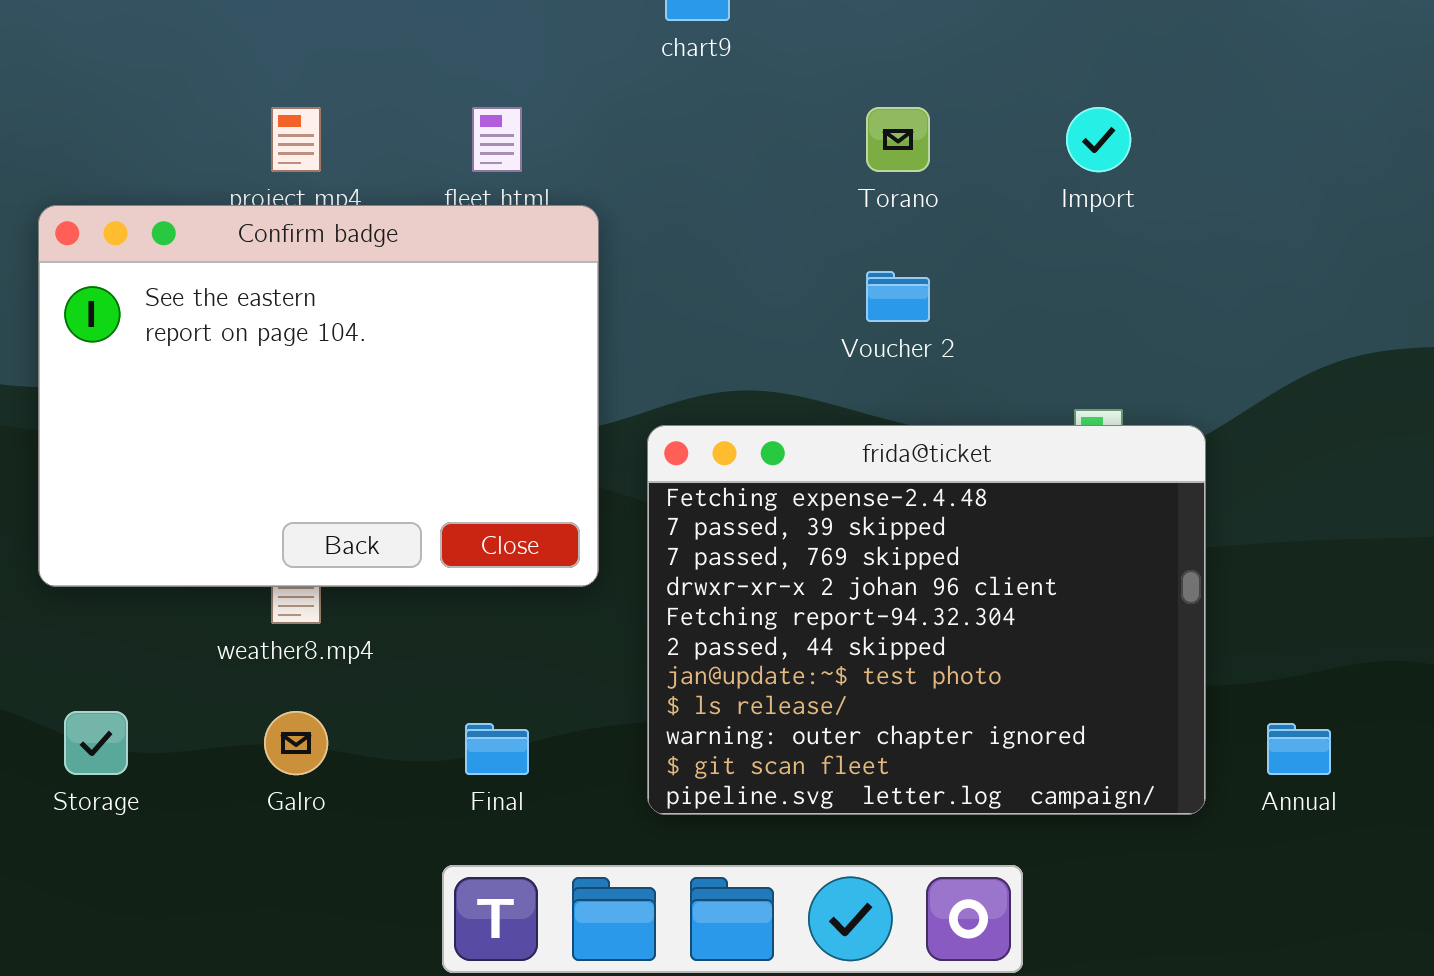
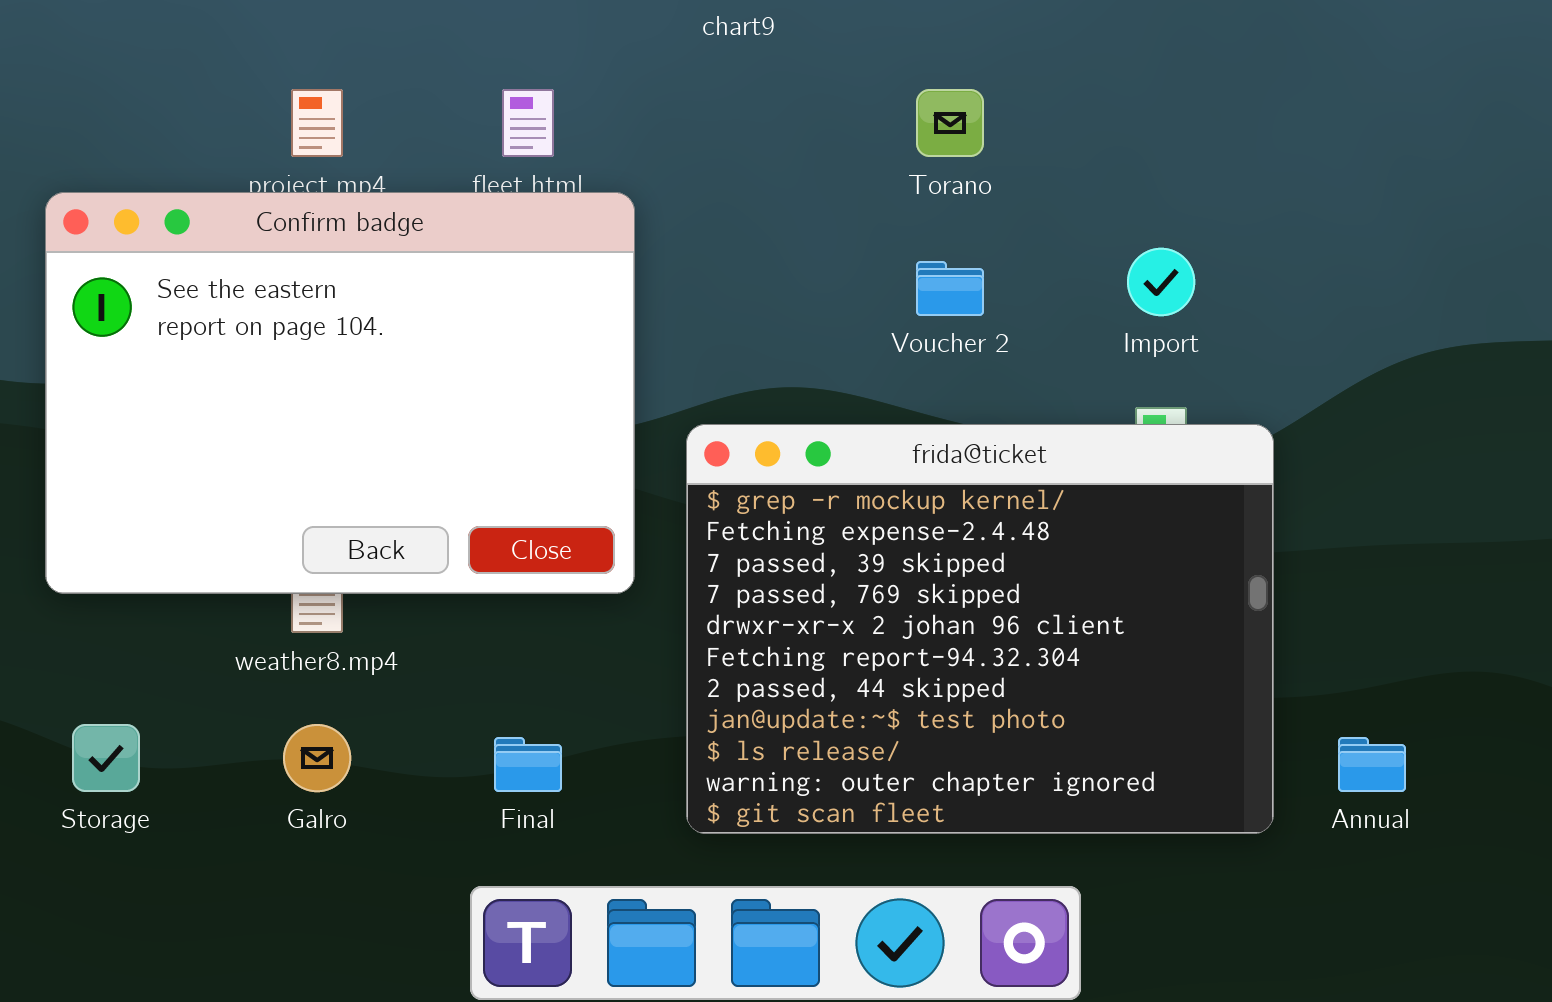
Import: [1066,107,1131,172] -> [1127,248,1195,316], moved
frida@ticket: [647,425,1206,815] -> [686,424,1274,834], scrolled up 1 row

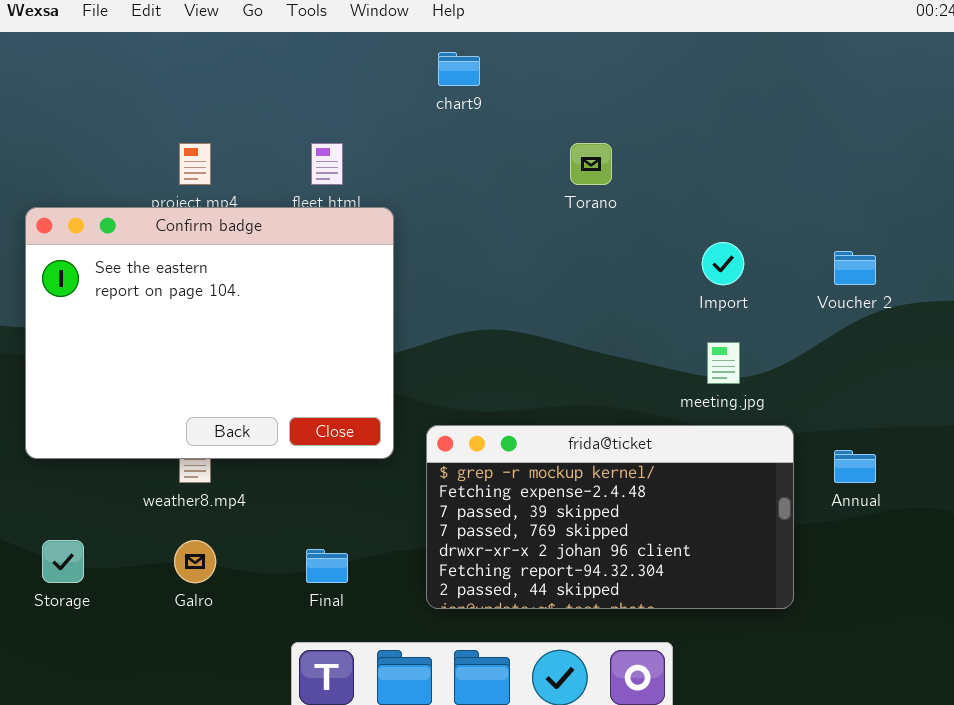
Voucher 2: [916,261,984,316] -> [834,251,876,285], moved
frida@ticket: [686,424,1274,834] -> [426,425,794,609], resized
Annual: [1338,737,1406,792] -> [834,450,876,483], moved

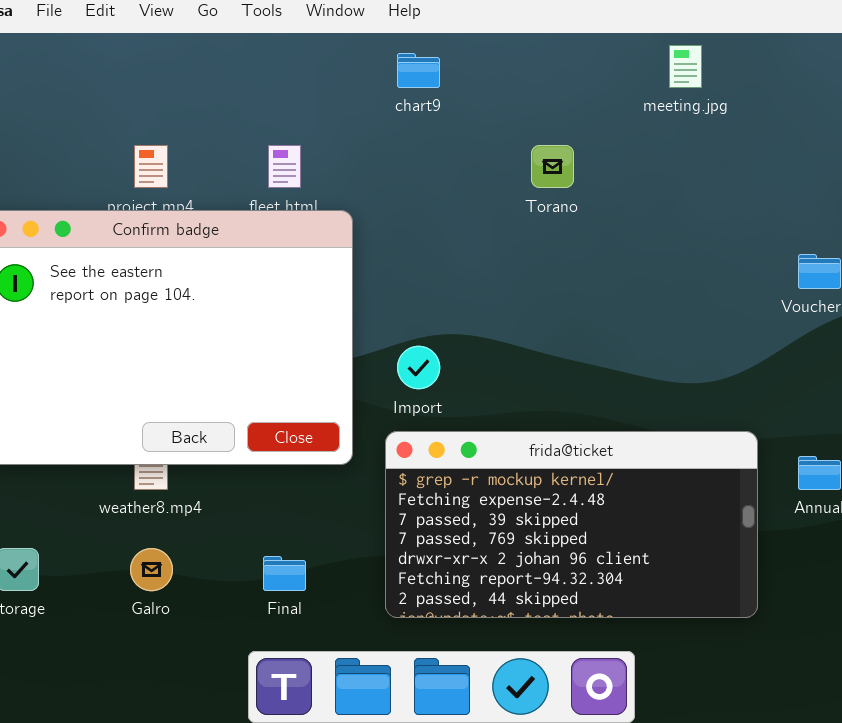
Import: [702,242,744,285] -> [397,346,440,389], moved
meeting.jpg: [707,342,740,384] -> [669,45,702,88], moved

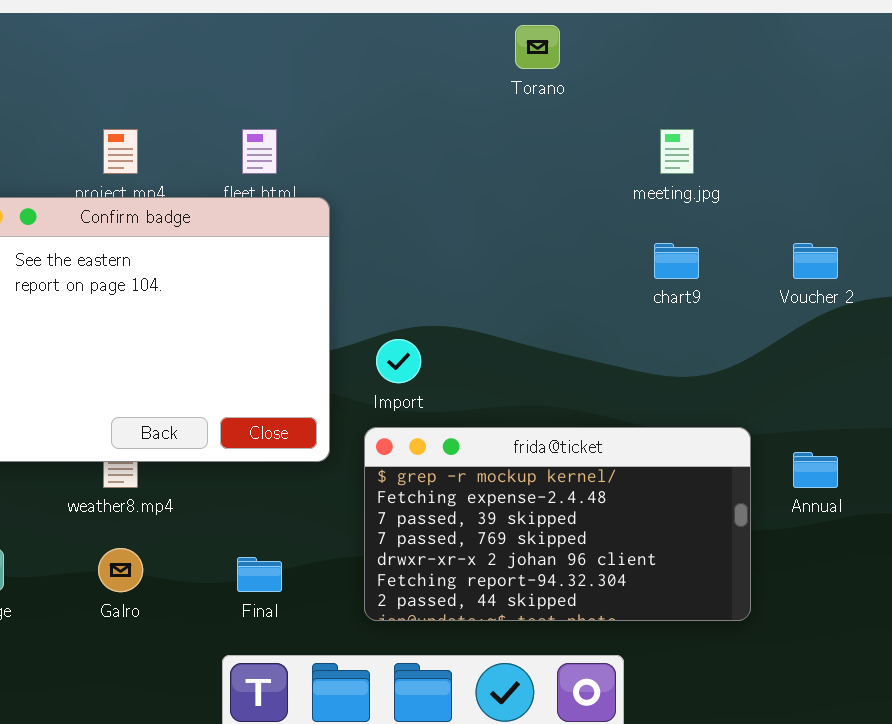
meeting.jpg: [669,45,702,88] -> [660,129,694,174], moved
chart9: [397,53,440,88] -> [654,243,699,279], moved
Torano: [531,145,574,188] -> [515,25,560,69], moved

